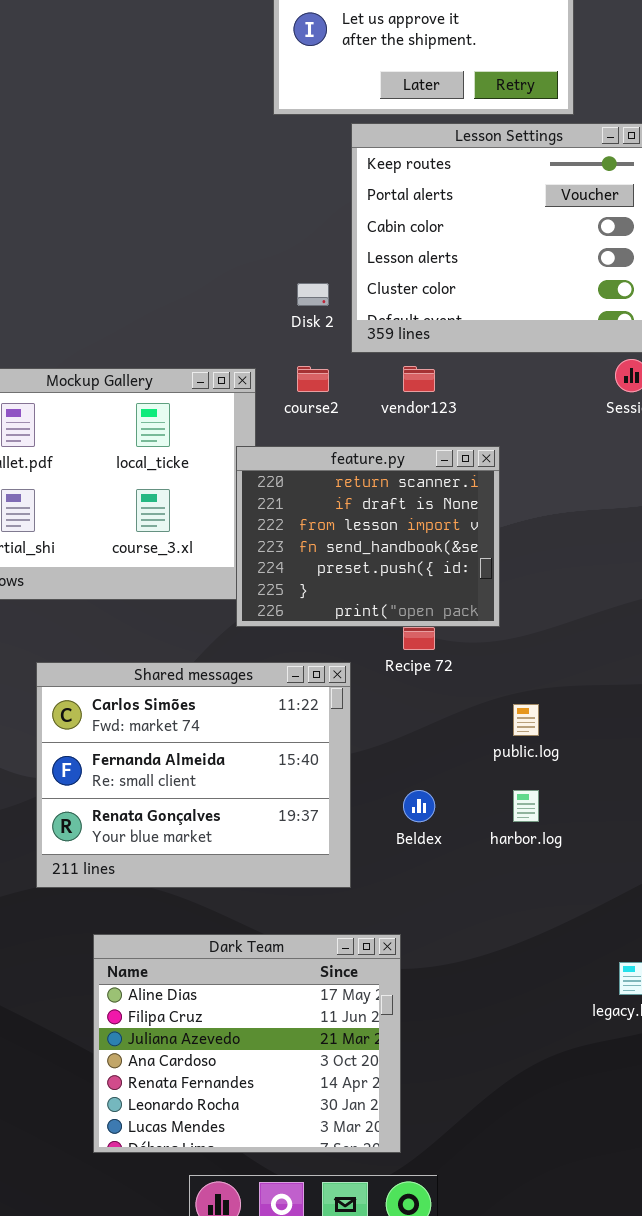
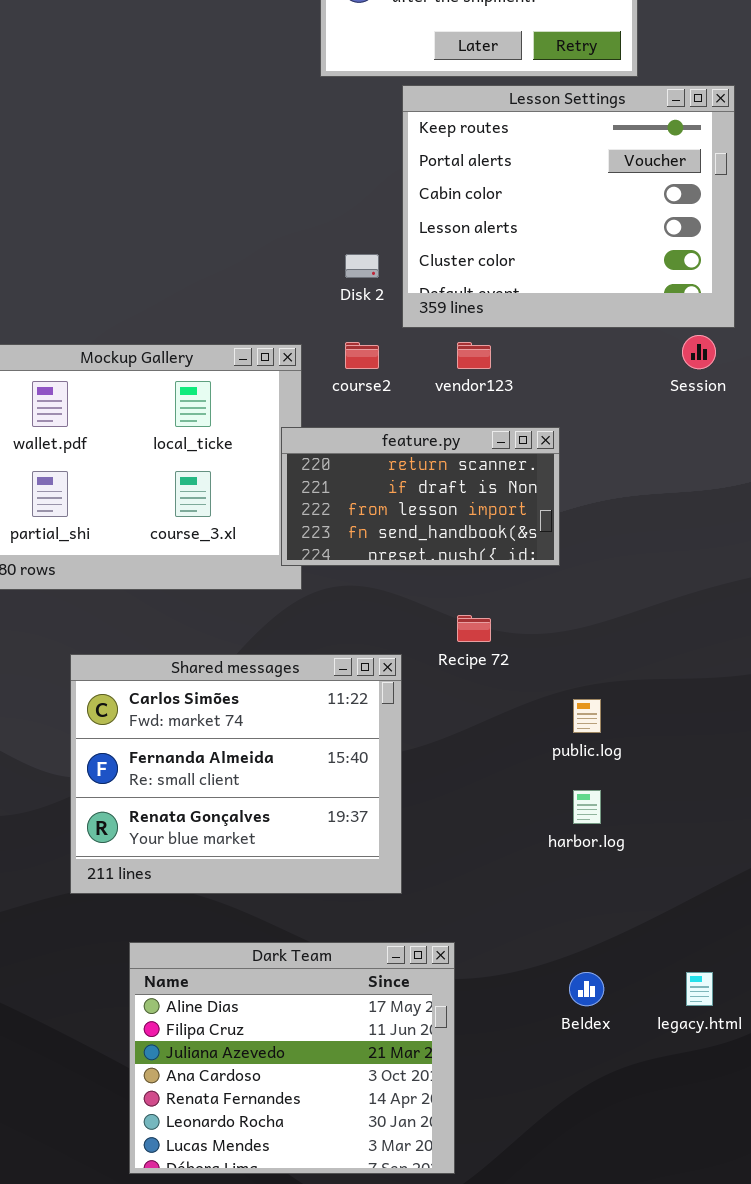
feature.py: [236,446,500,627] -> [281,427,560,566], resized
Beldex: [403,790,435,822] -> [569,972,604,1006], moved

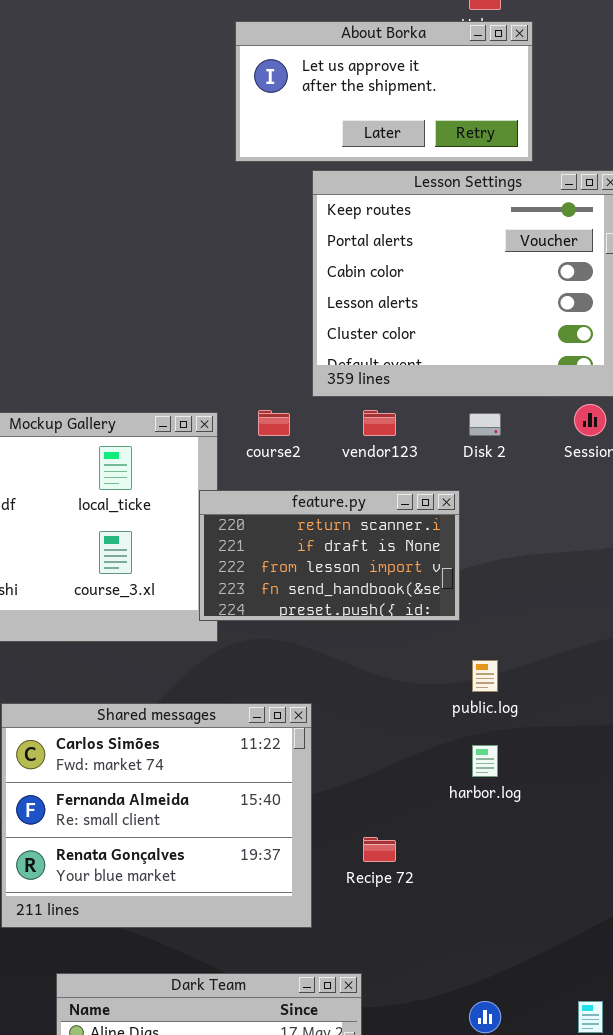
Disk 2: [345,254,379,278] -> [469,413,501,436], moved
Recipe 72: [457,615,491,642] -> [363,837,396,862], moved
public.log: [573,699,601,733] -> [472,660,498,692], moved
harbor.log: [573,790,601,824] -> [472,745,498,777], moved

